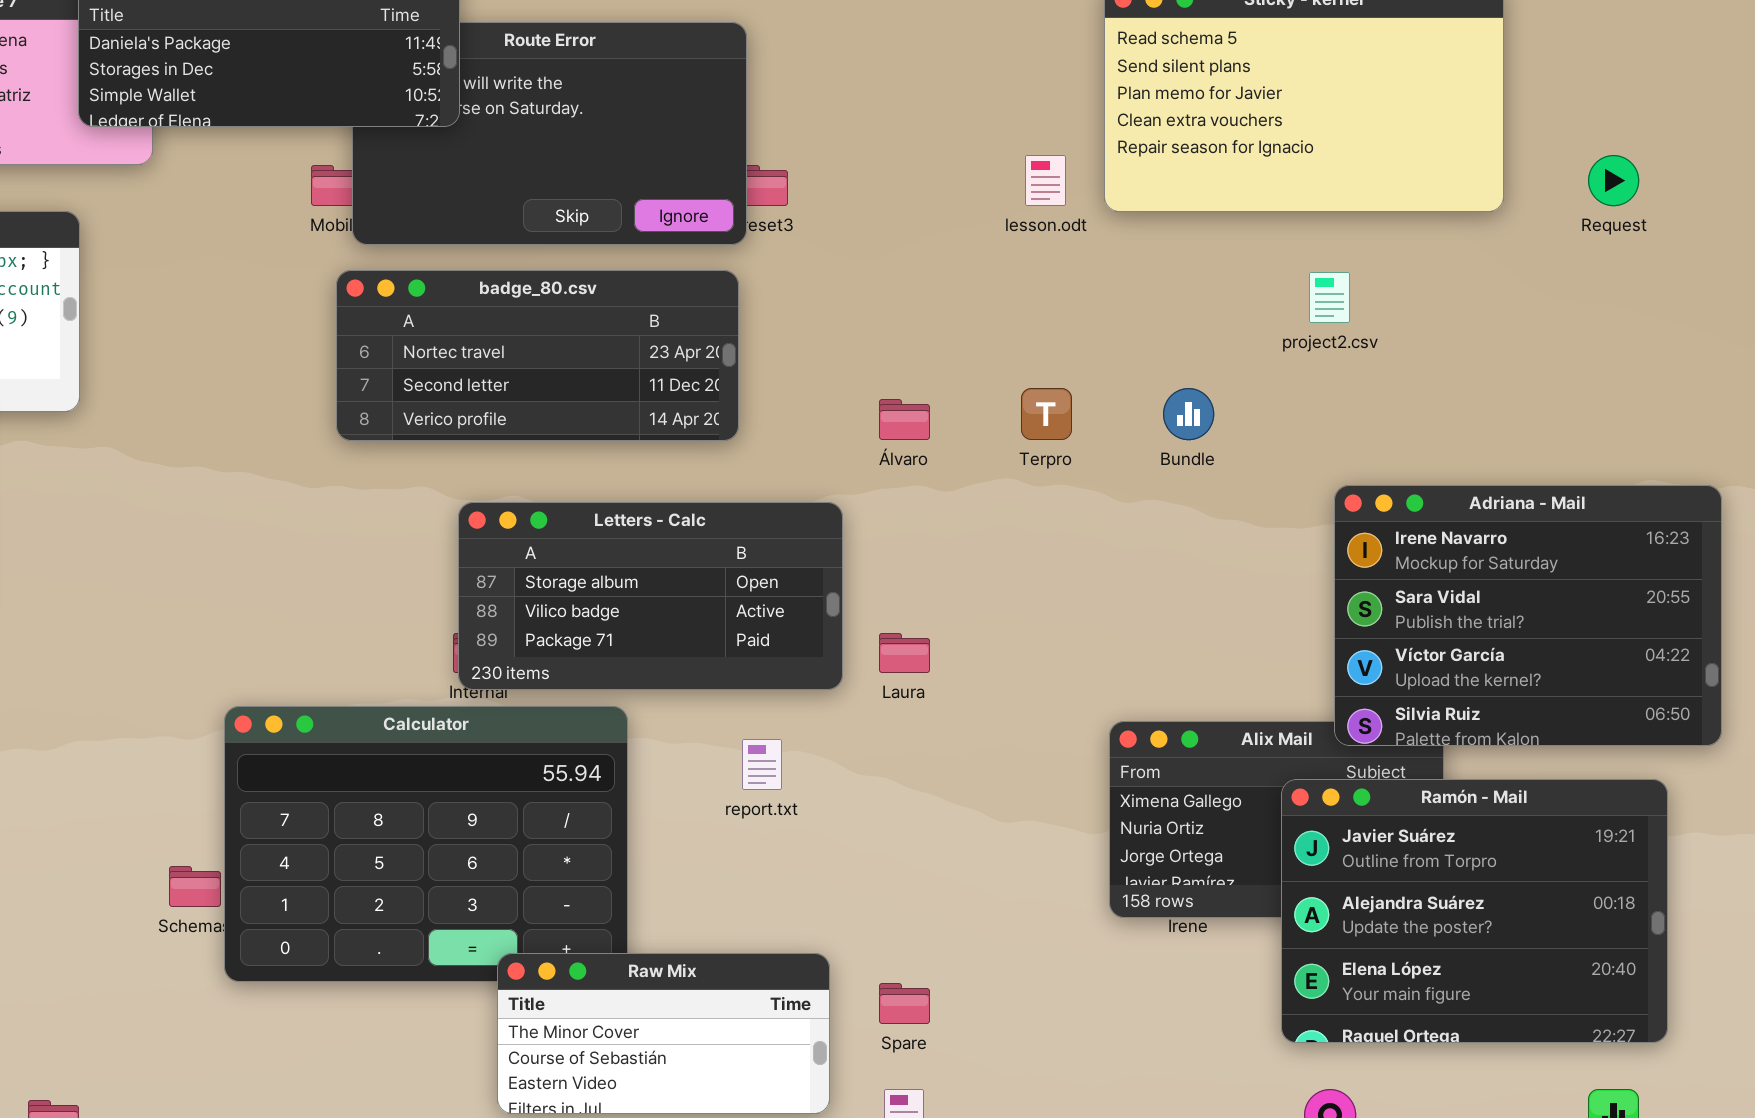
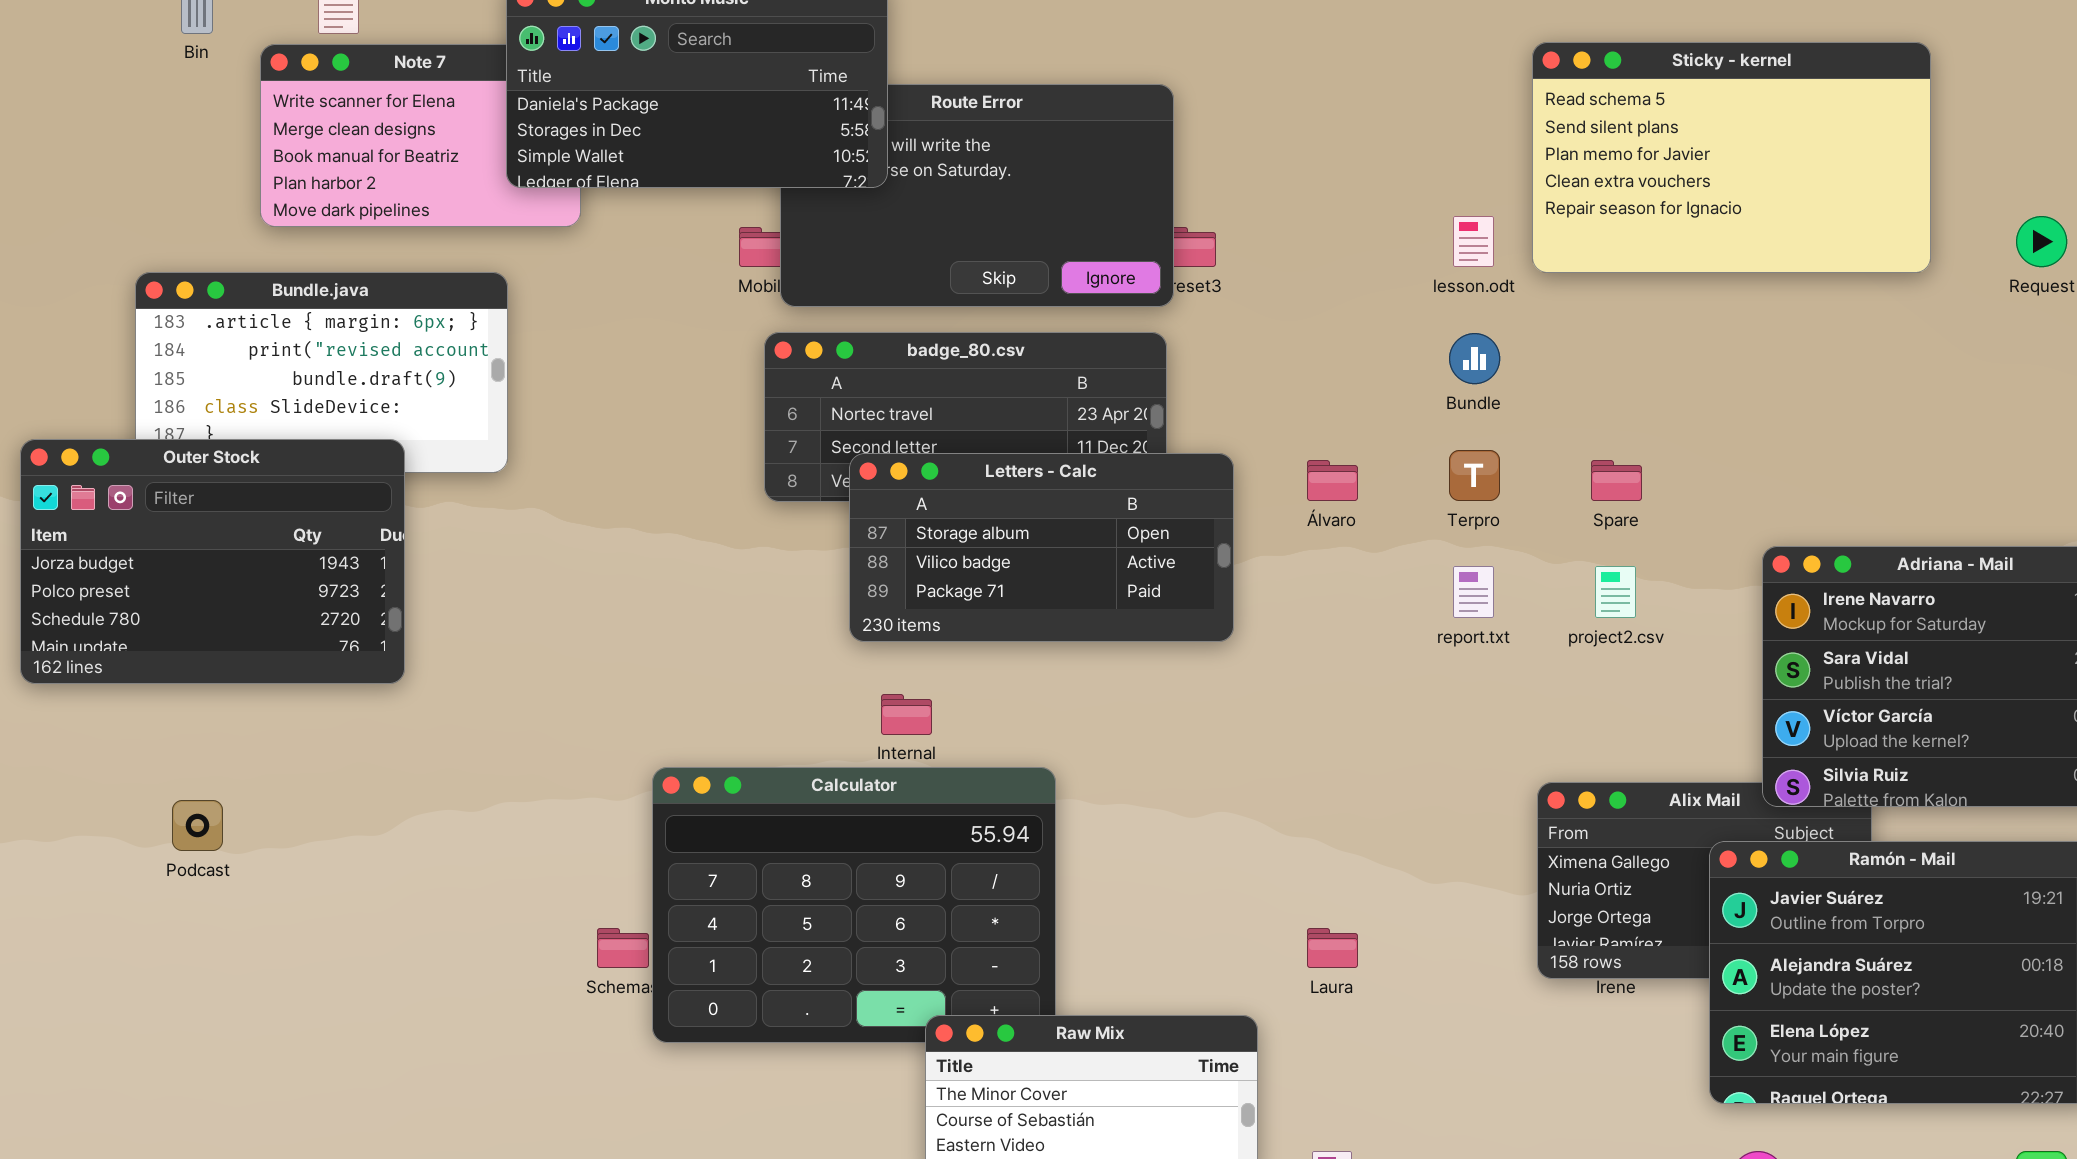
project2.csv: [1309,272,1350,323] -> [1595,566,1636,618], moved
Bundle: [1163,388,1214,440] -> [1449,333,1500,384], moved
Letters - Calc: [458,502,843,690] -> [849,453,1234,642], moved
Laura: [879,633,930,673] -> [1307,928,1358,968], moved
report.txt: [742,739,782,790] -> [1453,566,1494,618], moved
Spare: [879,983,930,1024] -> [1591,460,1642,501], moved

